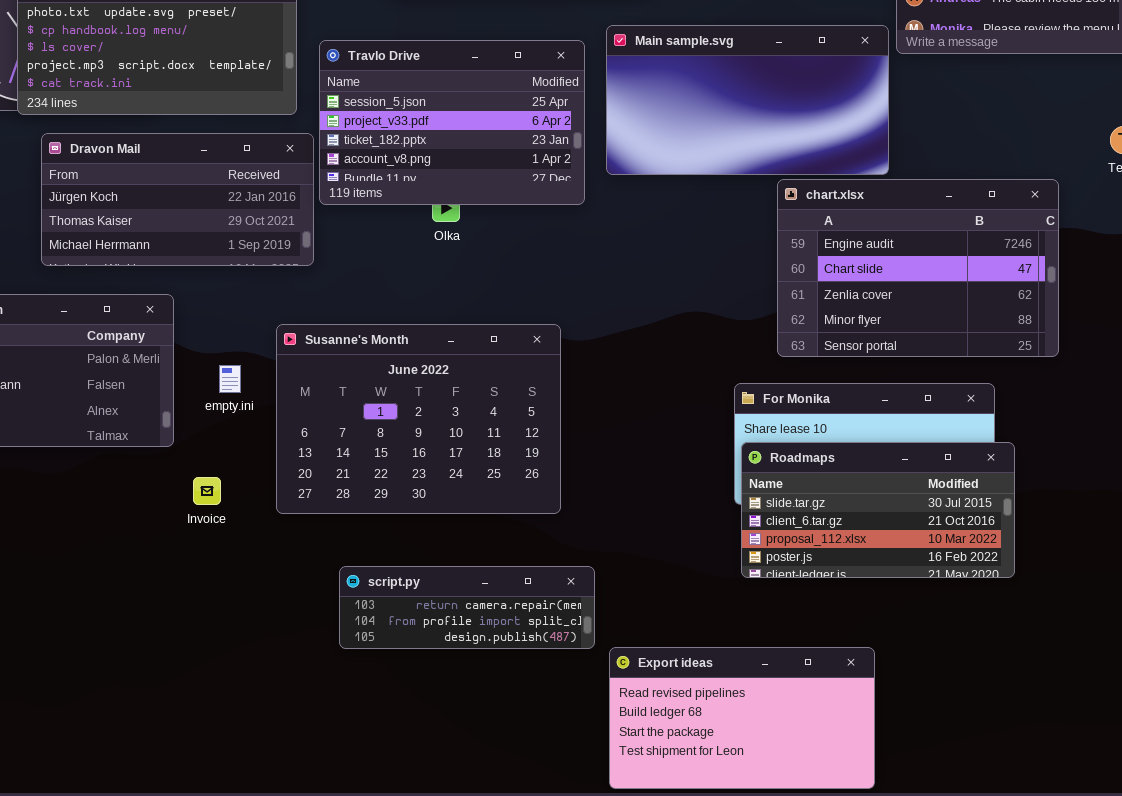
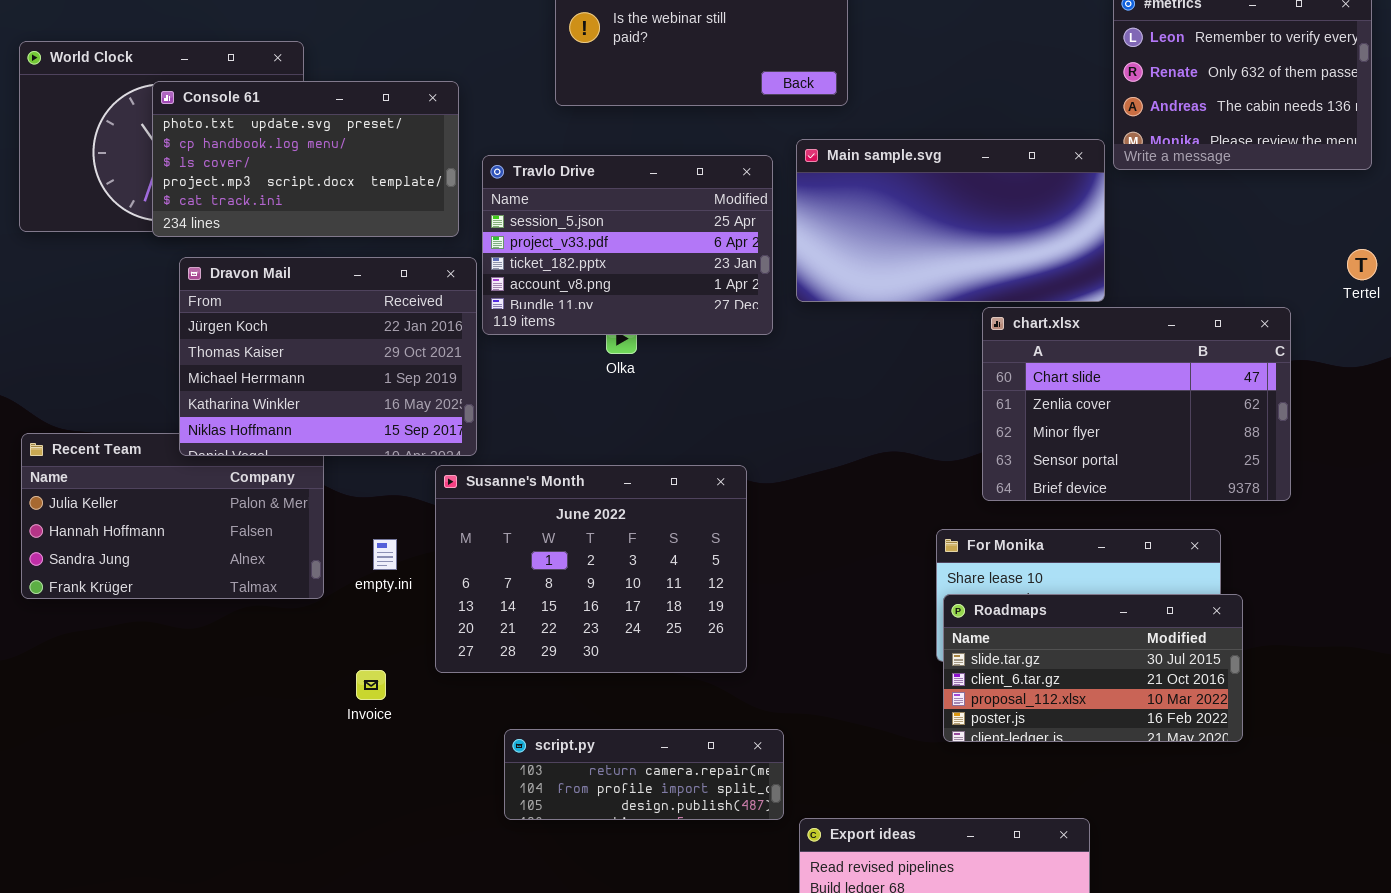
Dravon Mail: [41,133,314,266] -> [179,257,477,456], resized
chart.xlsx: [777,179,1059,357] -> [982,307,1291,501], scrolled down 1 row
empty.ini: [219,365,241,393] -> [373,539,397,570], moved
Invoice: [193,477,221,505] -> [356,670,386,700], moved

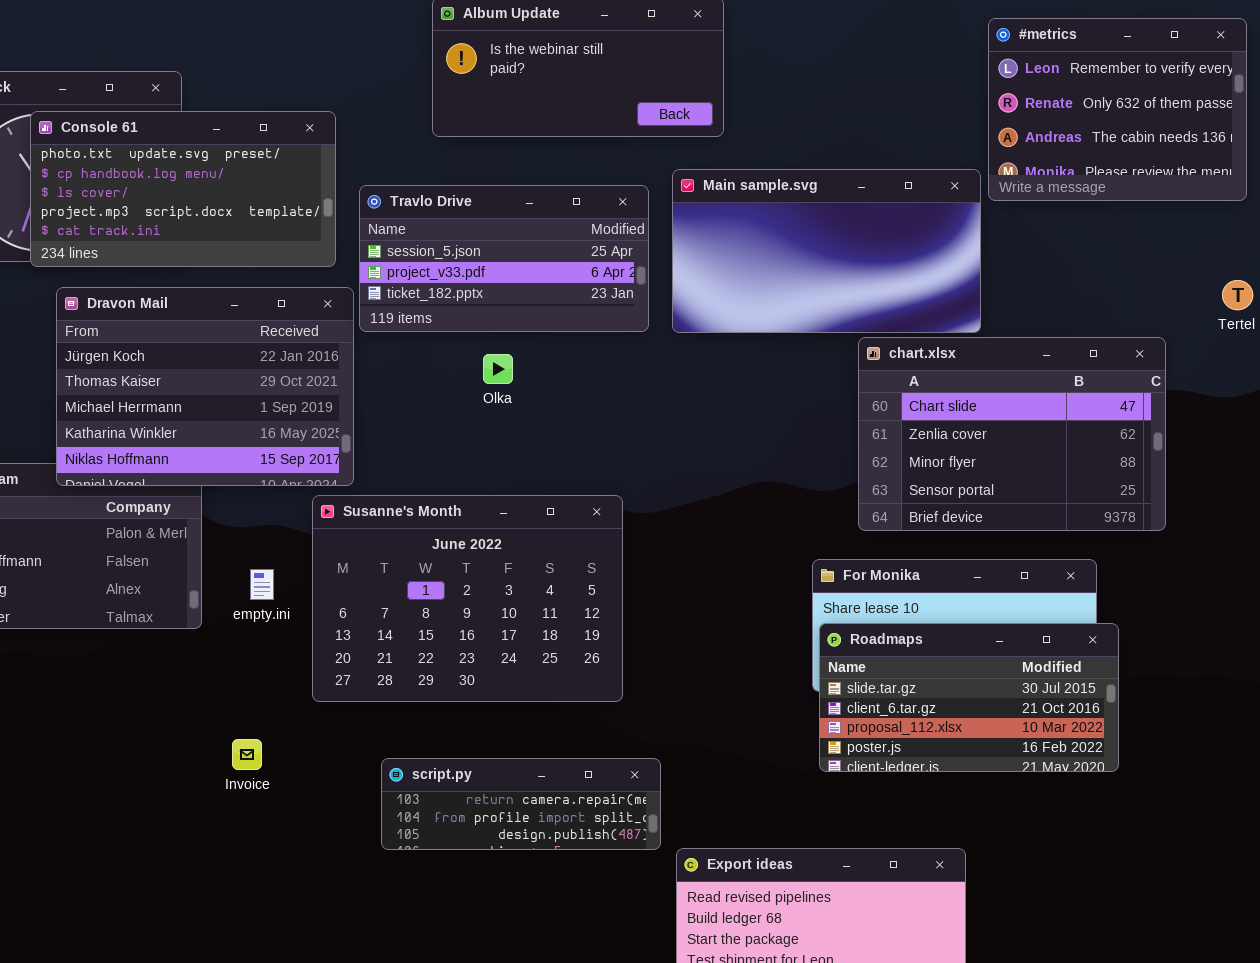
Travlo Drive: [482,155,773,335] -> [359,185,649,332], resized
Invoice: [356,670,386,700] -> [232,739,262,770], moved

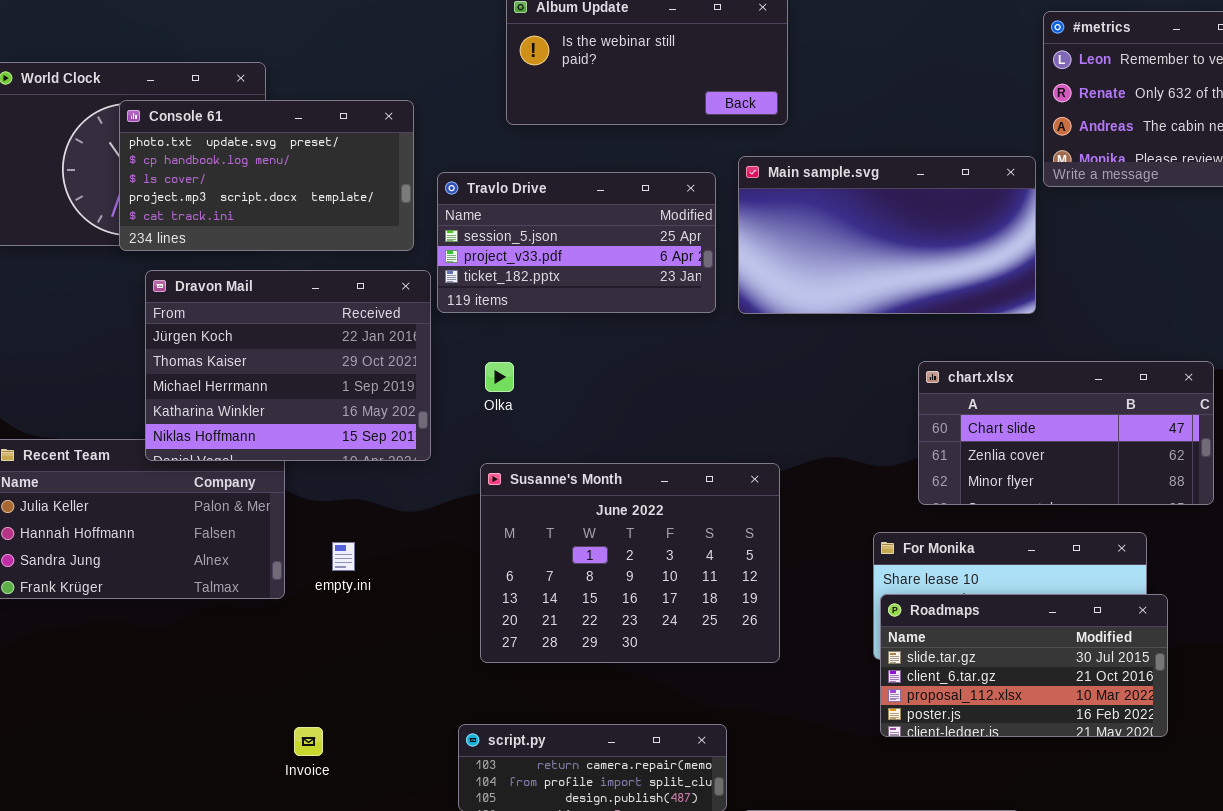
chart.xlsx: [858,337,1166,531] -> [918,361,1214,505], resized
Olka: [483,354,513,384] -> [485,362,514,392], moved
Susanne's Month: [312,495,623,702] -> [480,463,780,663], moved
Invoice: [232,739,262,770] -> [294,727,323,756], moved

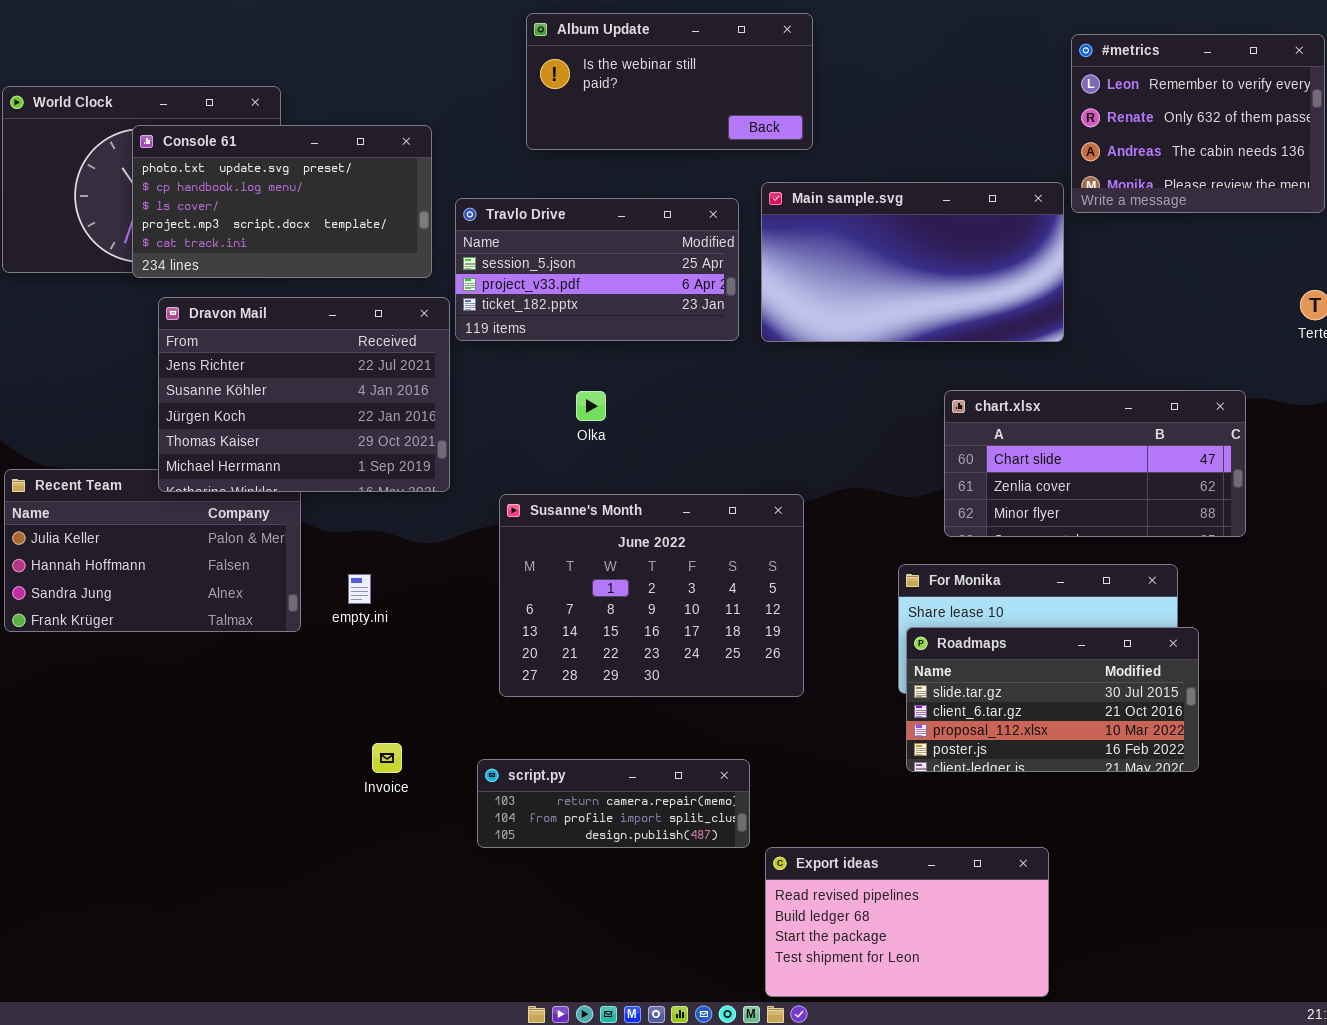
Dravon Mail: [145,270,431,461] -> [158,297,450,492], scrolled up 2 rows
Olka: [485,362,514,392] -> [576,391,606,421], moved
Invoice: [294,727,323,756] -> [372,743,402,773], moved

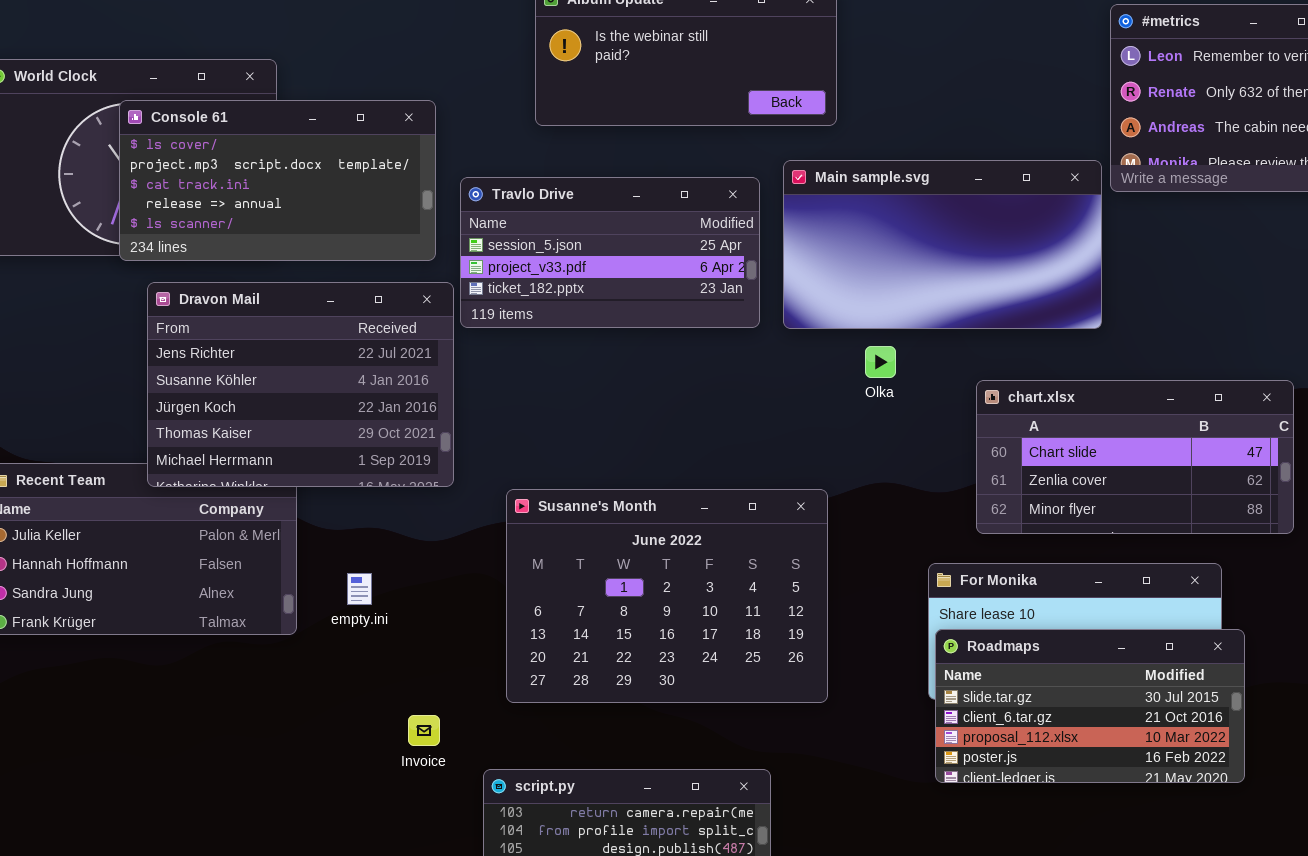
Console 61: [132,125,432,278] -> [119,100,436,261], scrolled down 2 rows
Olka: [576,391,606,421] -> [865,346,896,378], moved
Invoice: [372,743,402,773] -> [408,715,440,746], moved

